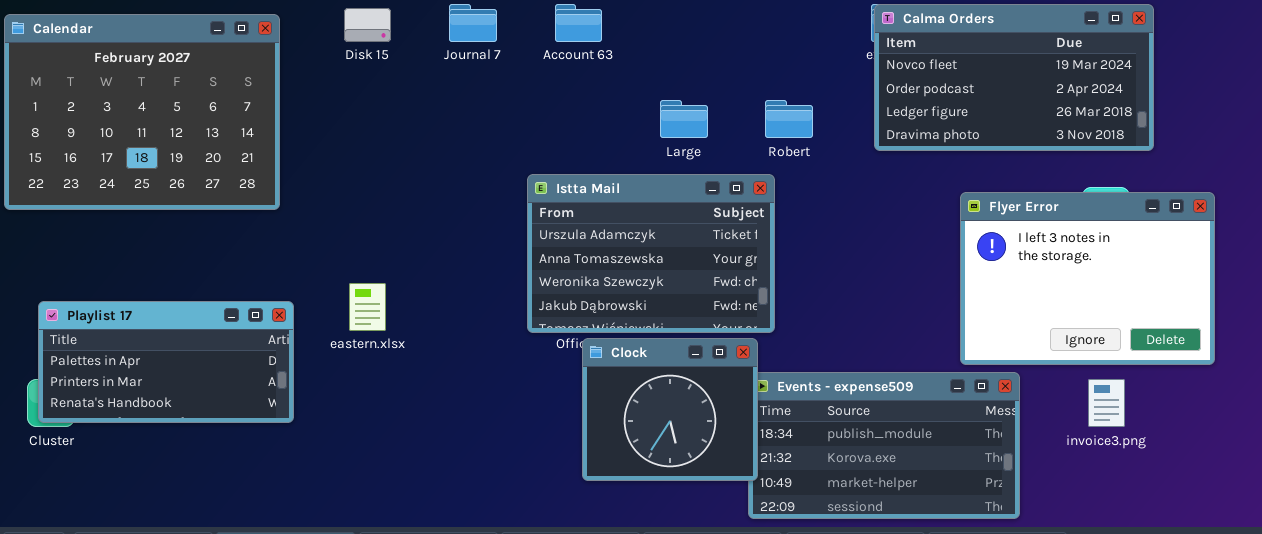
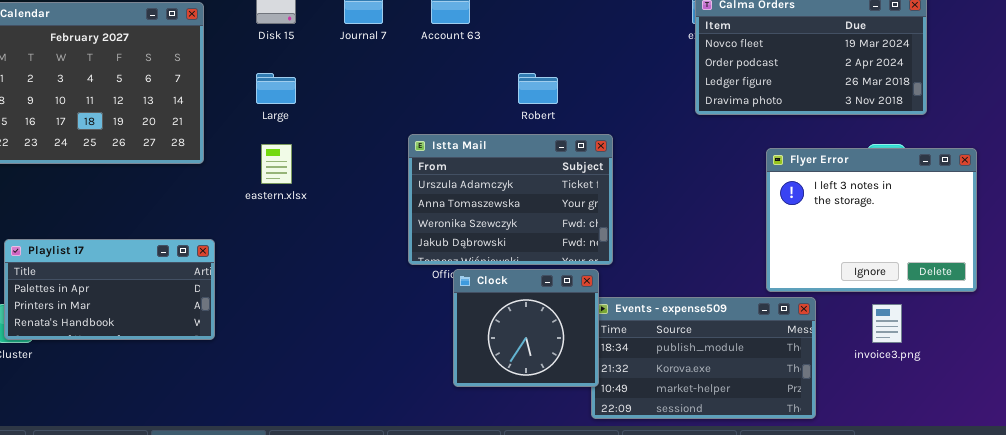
Large: [660,100,708,138] -> [256,73,296,104], moved
Robert: [765,100,813,138] -> [518,73,558,104], moved
eastern.xlsx: [349,283,386,331] -> [261,144,292,184], moved

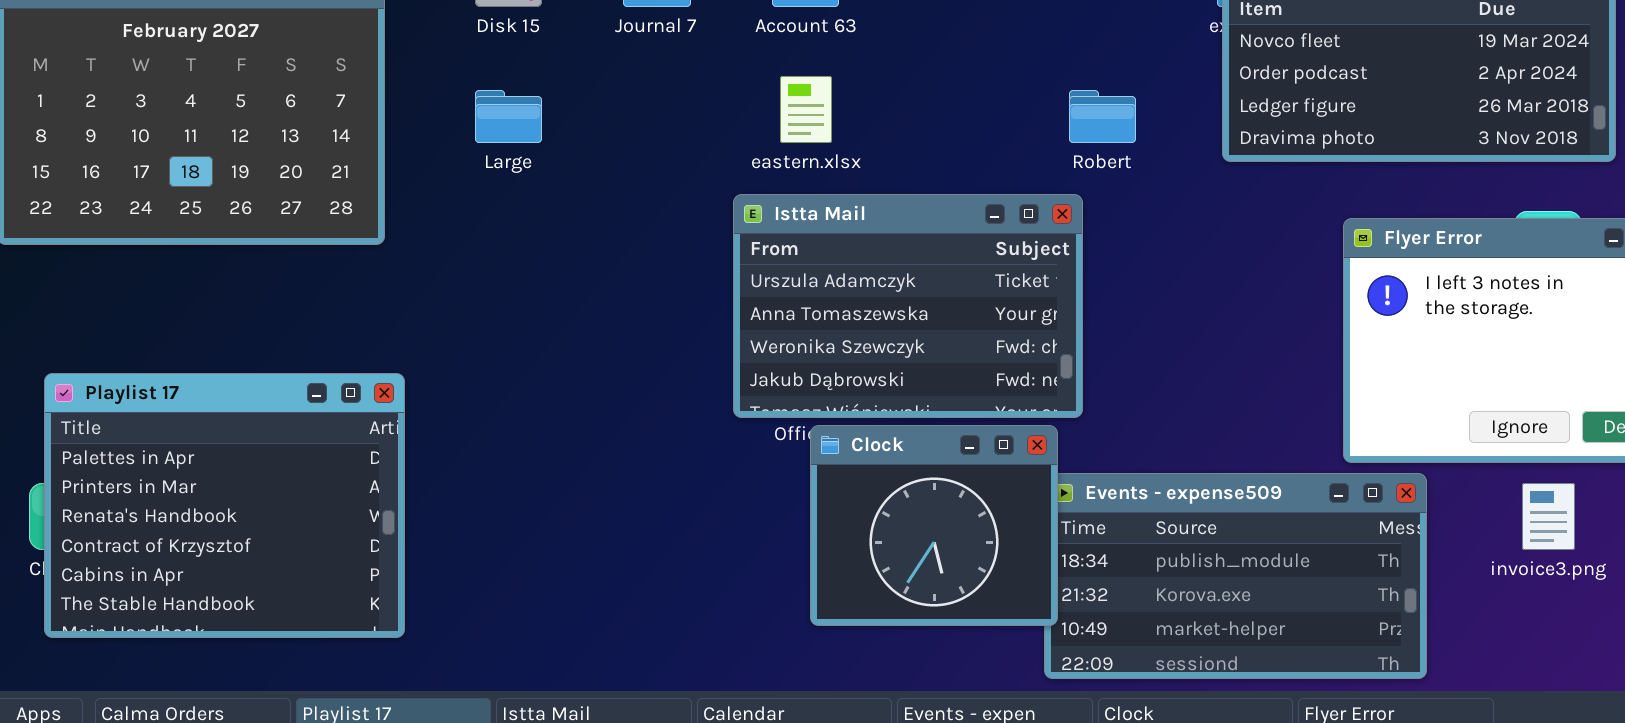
Robert: [518,73,558,104] -> [1069,90,1136,143], moved
eastern.xlsx: [261,144,292,184] -> [780,76,832,143], moved
Playlist 17: [4,239,215,340] -> [44,373,405,638], resized

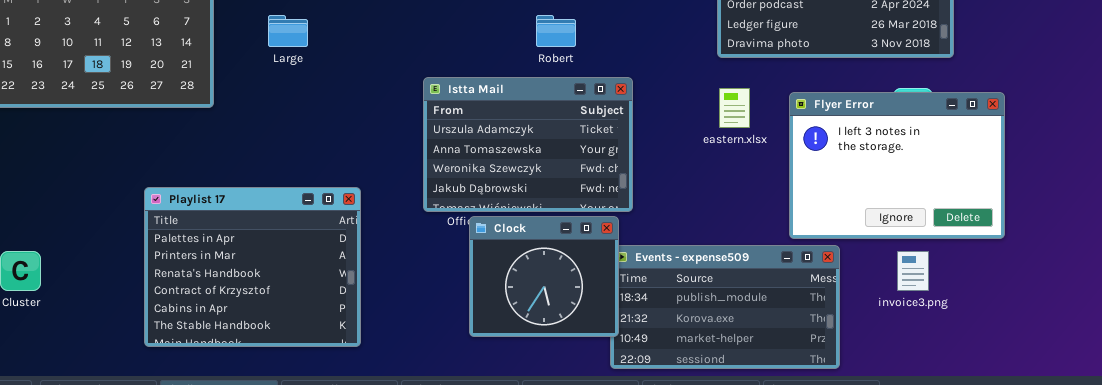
eastern.xlsx: [780,76,832,143] -> [719,88,750,128], moved
Robert: [1069,90,1136,143] -> [536,15,576,47], moved
Playlist 17: [44,373,405,638] -> [144,187,361,347], moved

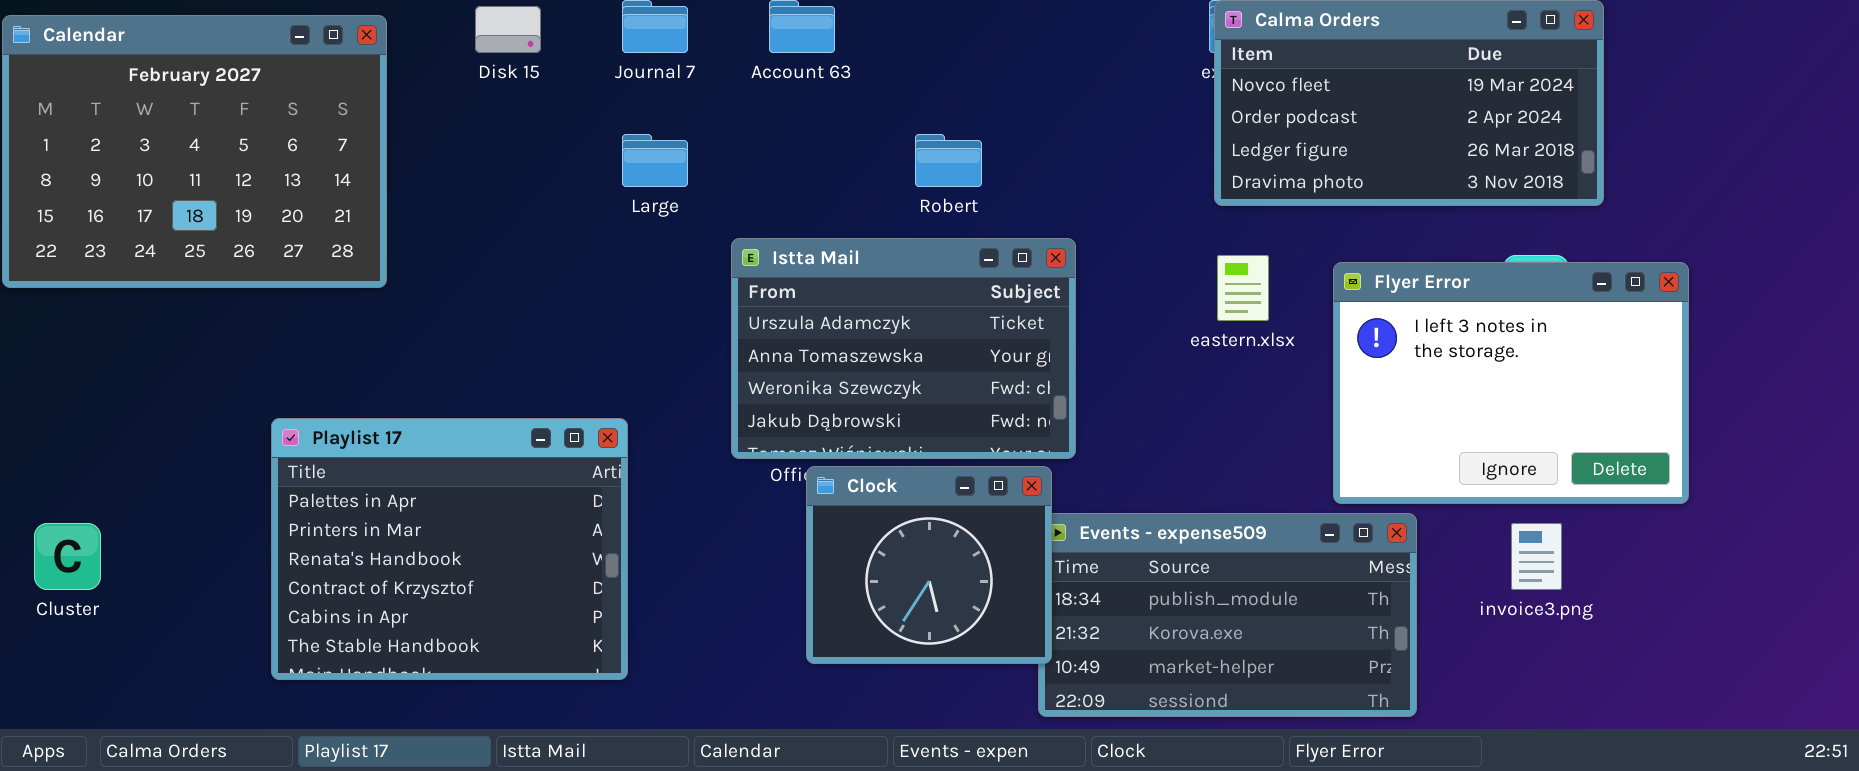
Large: [268,15,308,47] -> [622,134,688,187], moved

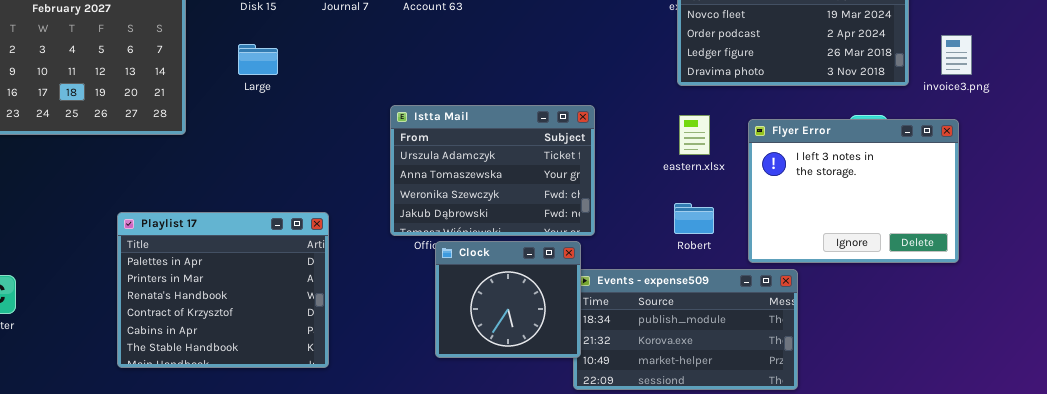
Large: [622,134,688,187] -> [238,44,278,75], moved
Robert: [915,134,982,187] -> [674,203,714,234], moved
invoice3.png: [1511,523,1562,590] -> [941,35,972,75], moved

